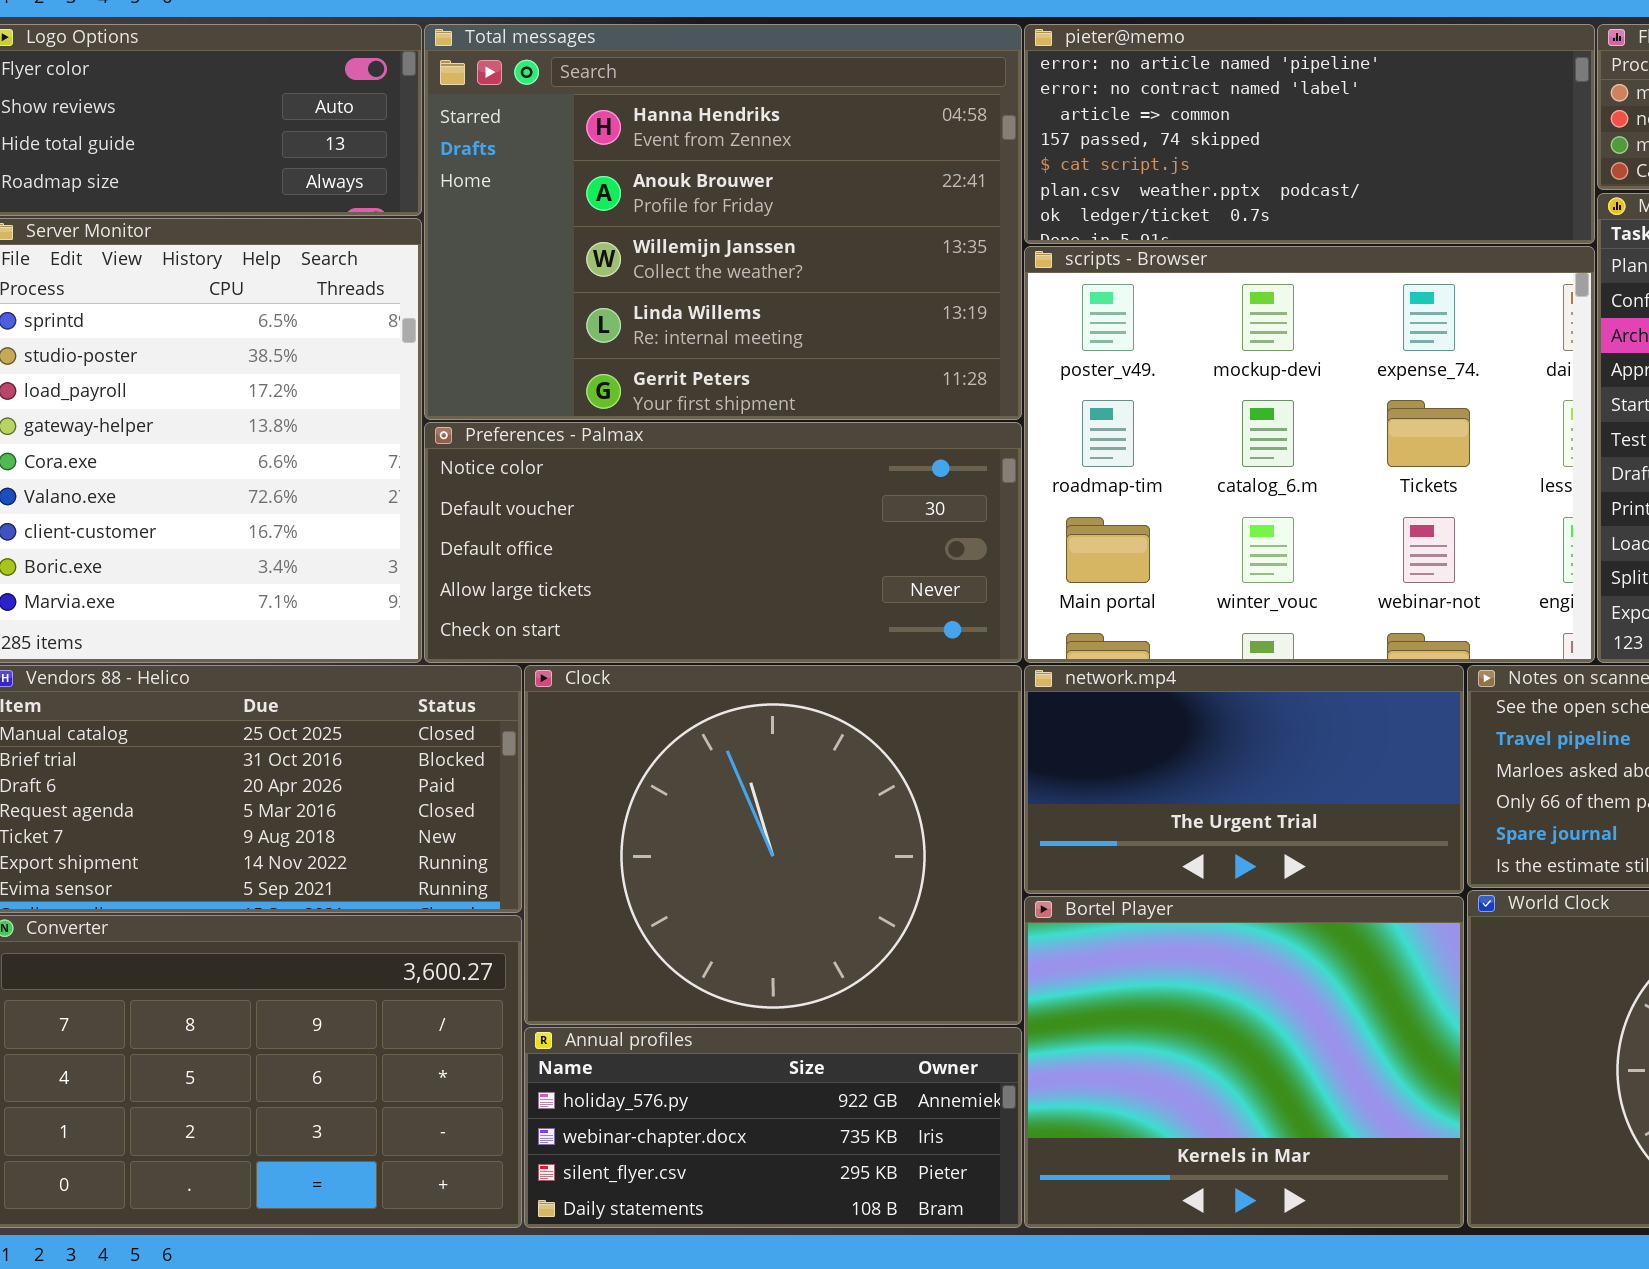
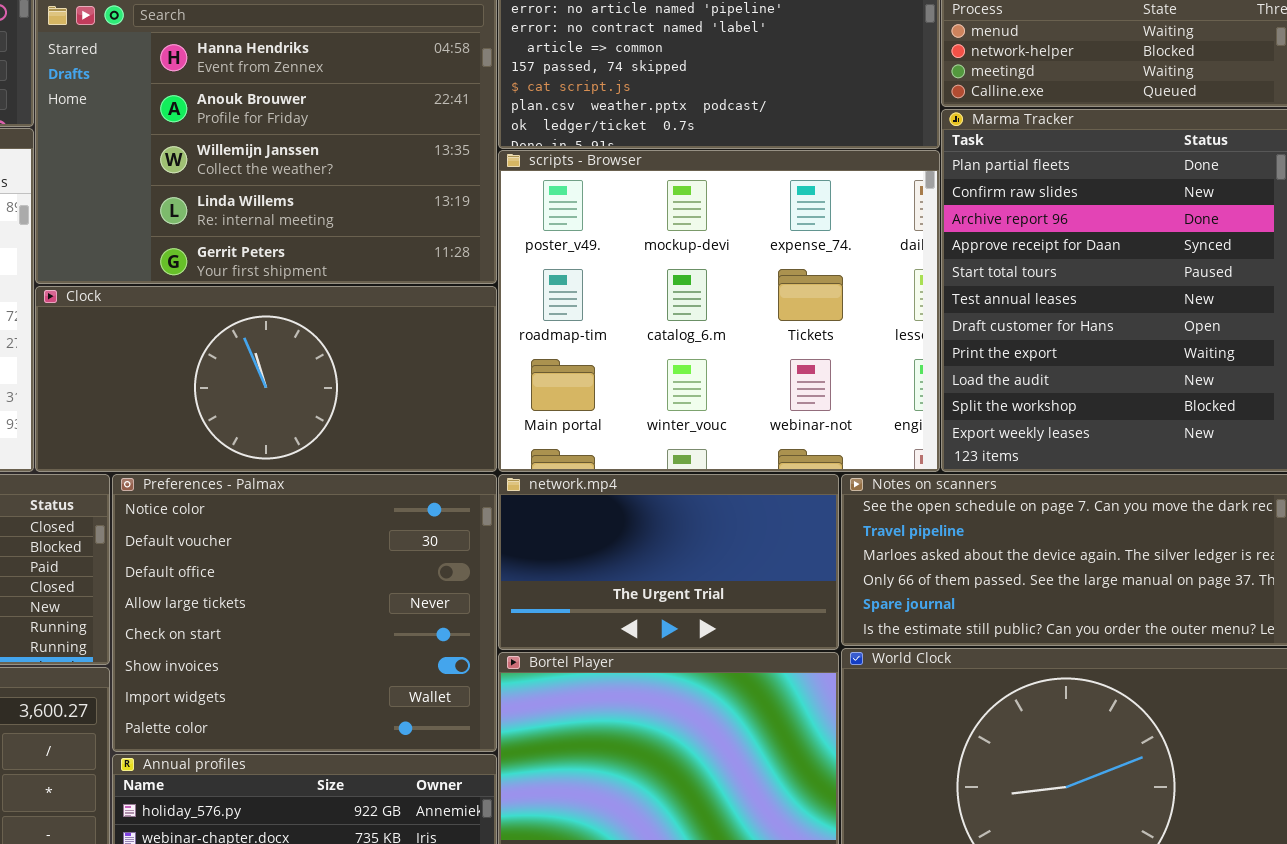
Preferences - Palmax: [424,422,1022,663] -> [112,474,497,752], moved, resized
Clock: [524,665,1022,1025] -> [35,286,497,472], moved, resized

